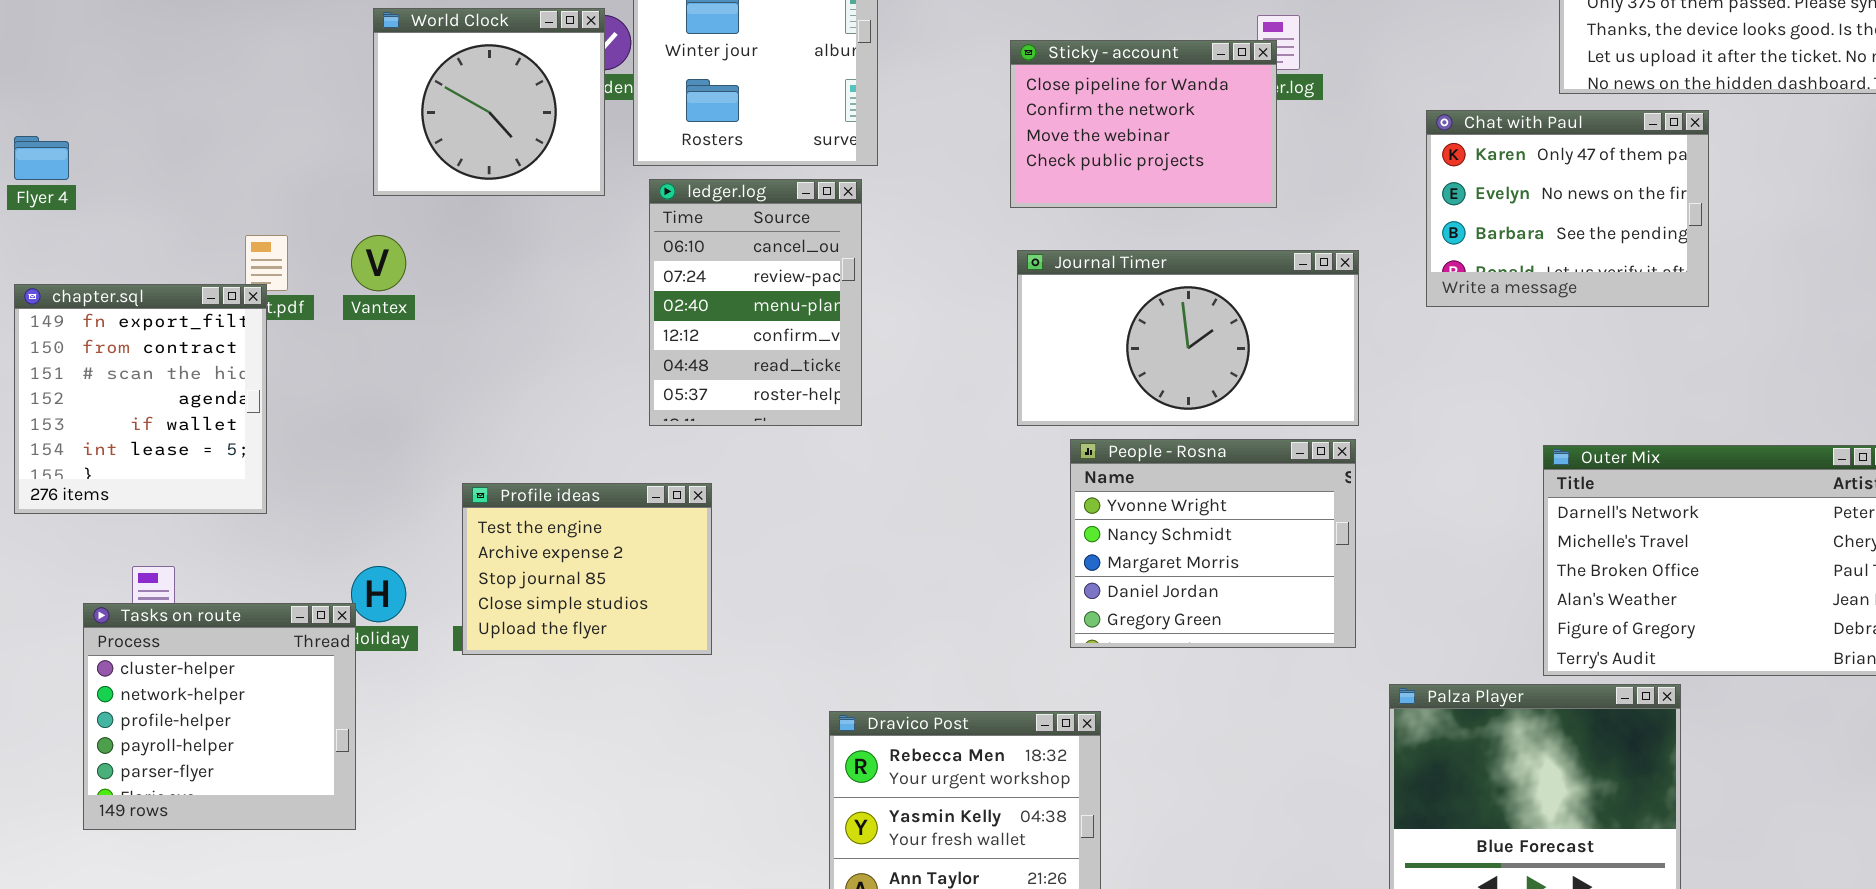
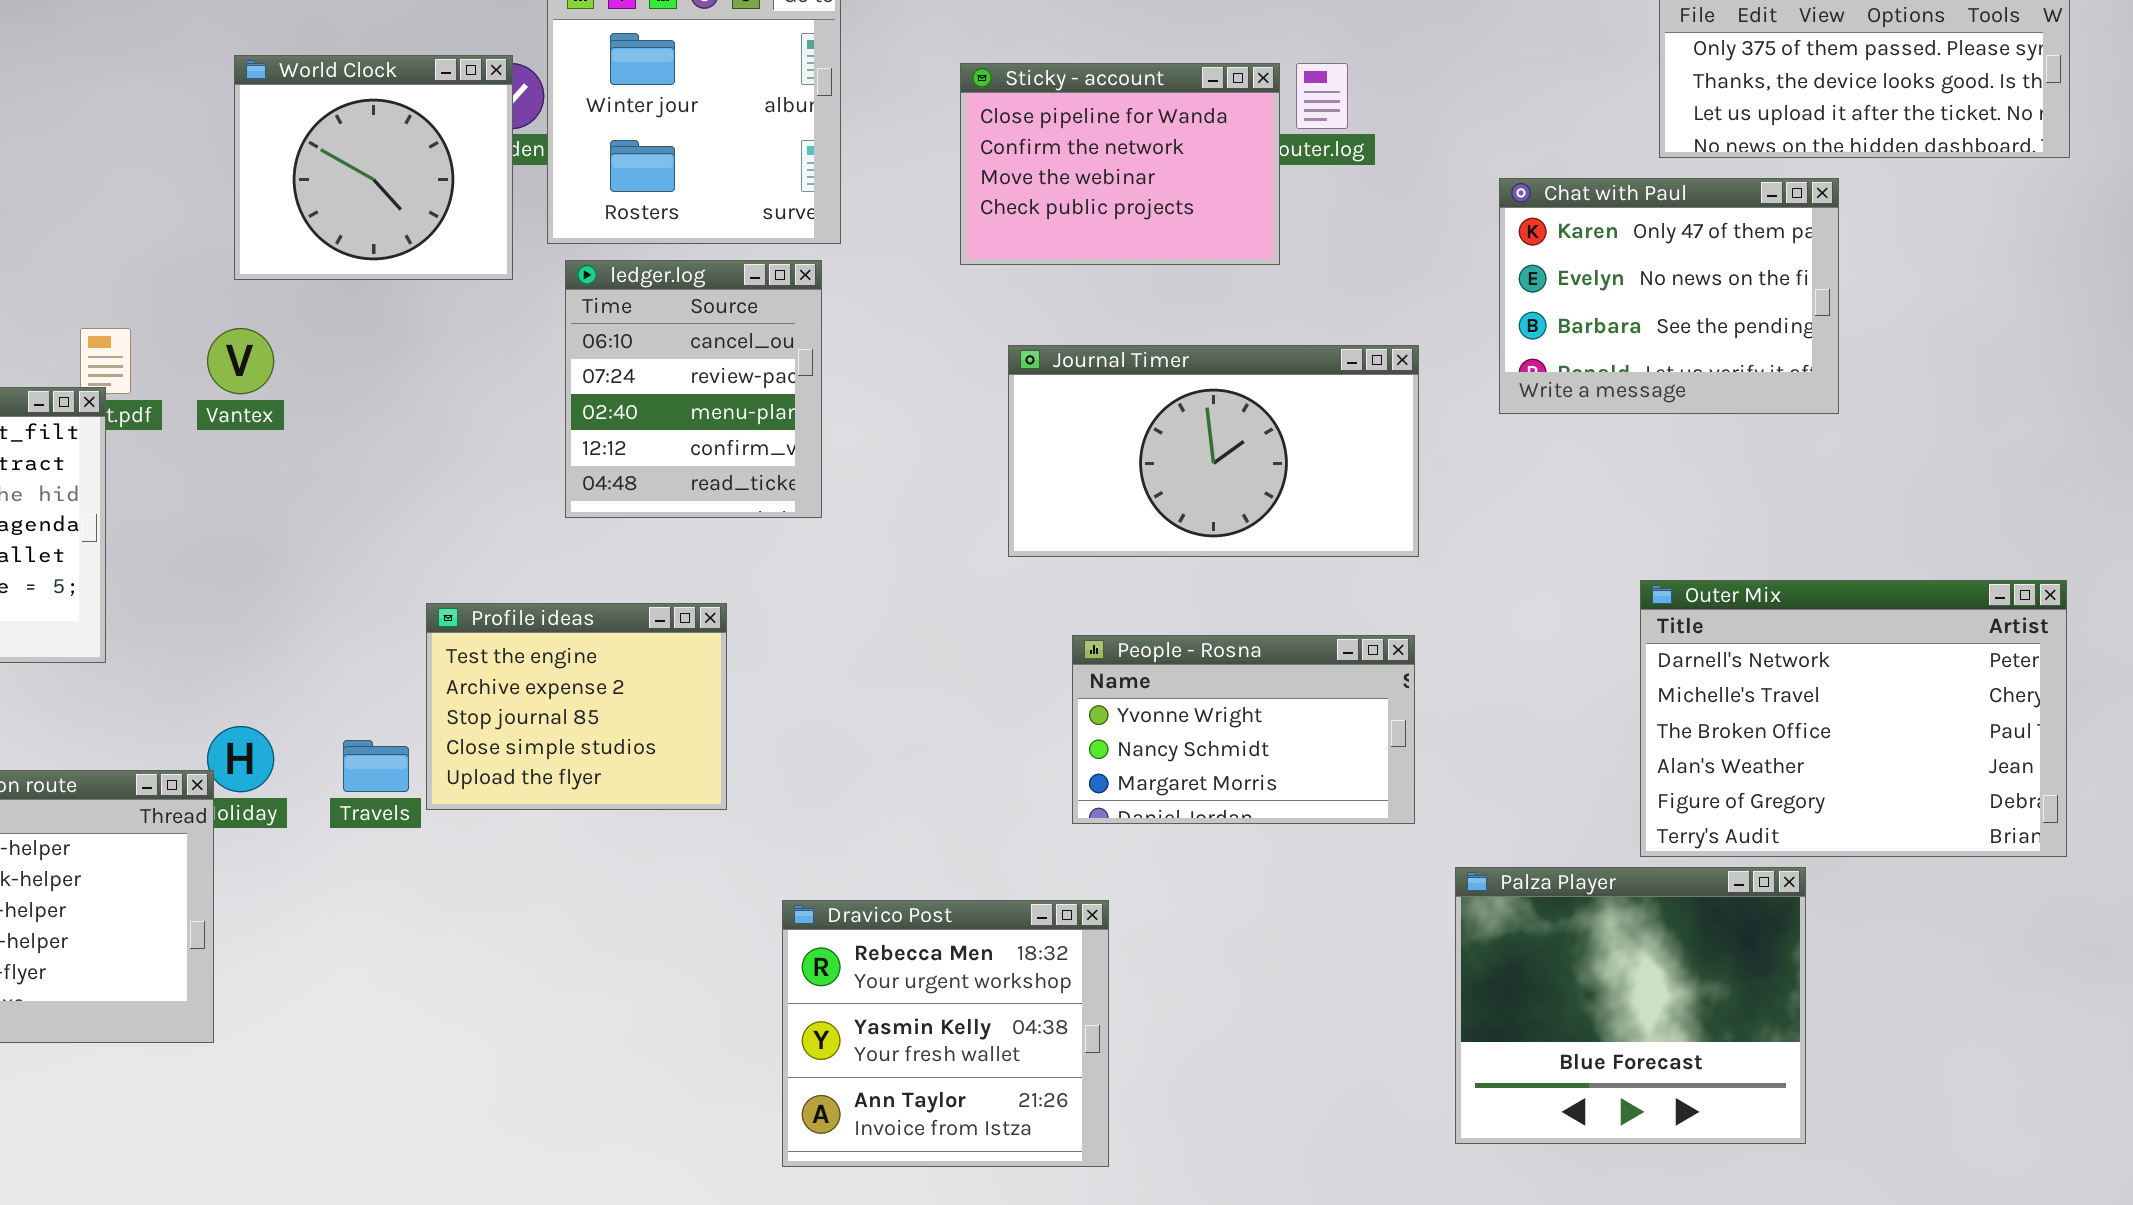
Sticky - account: [1010,40,1277,208] -> [960,63,1280,265], moved
ledger.log: [649,179,862,426] -> [565,260,822,518], resized
People - Rosna: [1070,439,1356,648] -> [1072,635,1415,824], resized
Profile ideas: [462,483,712,655] -> [426,603,727,810], moved

